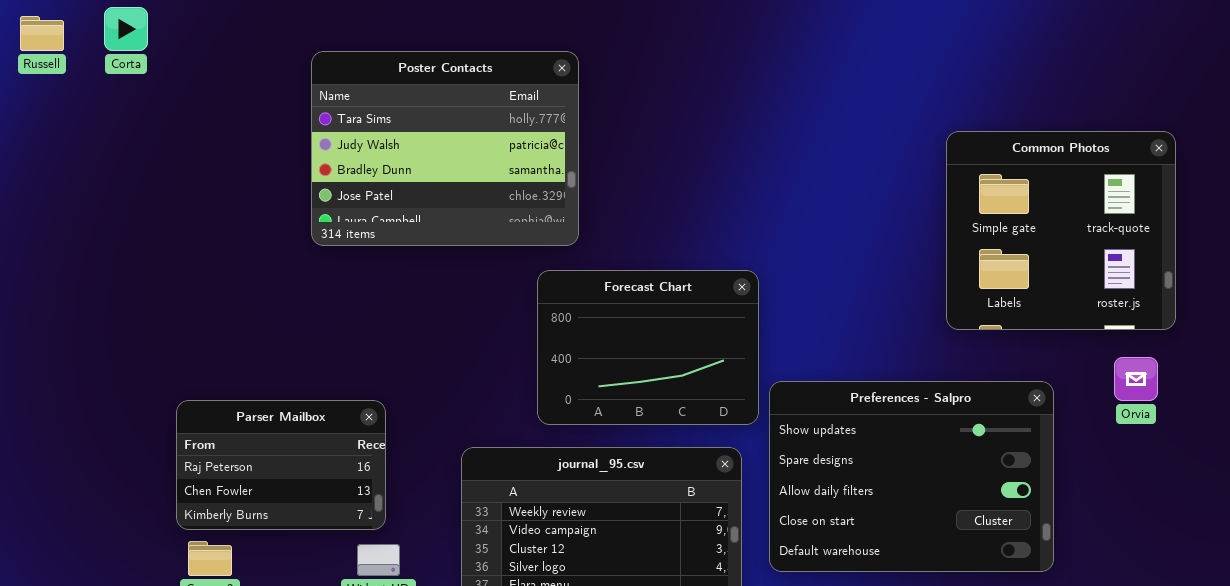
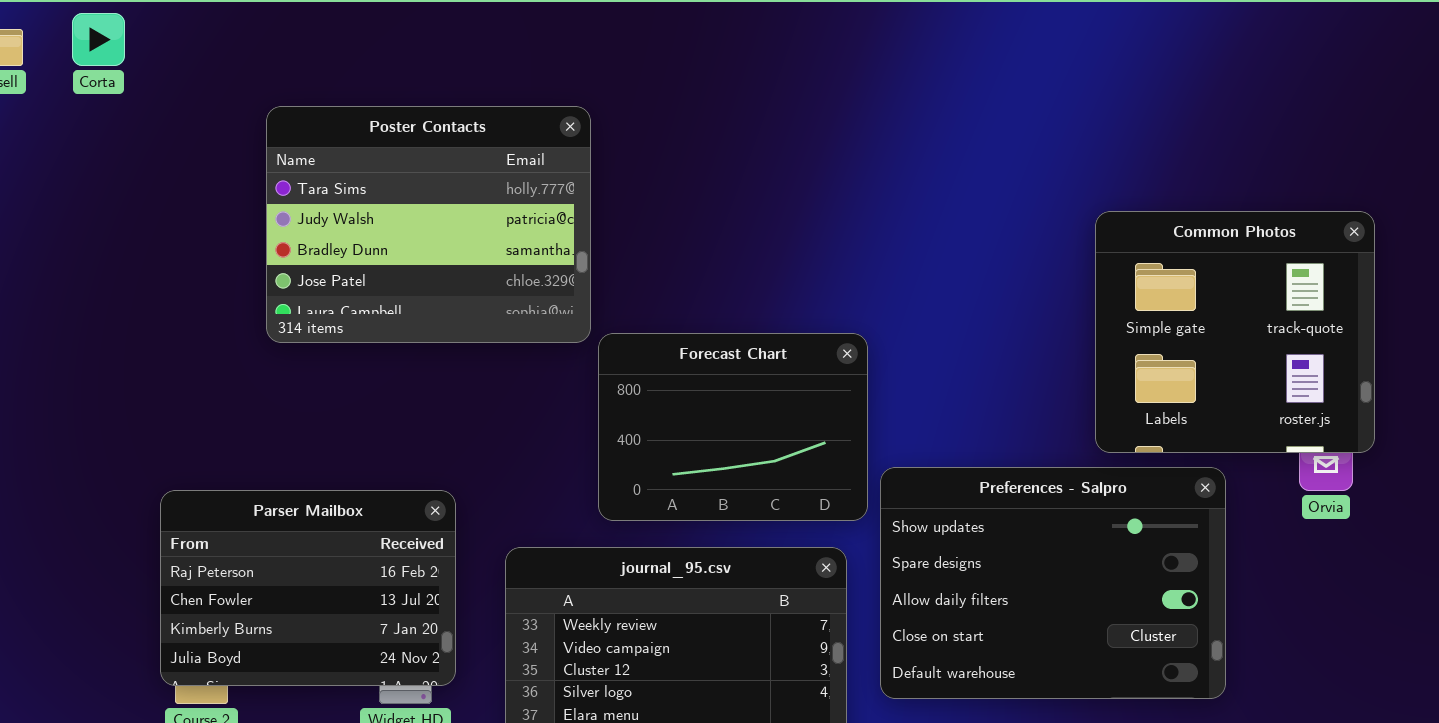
Poster Contacts: [311,51,579,246] -> [266,106,591,343], moved
Common Photos: [946,131,1176,330] -> [1095,211,1375,453], moved
Parser Mailbox: [176,400,386,530] -> [160,490,456,686], resized

